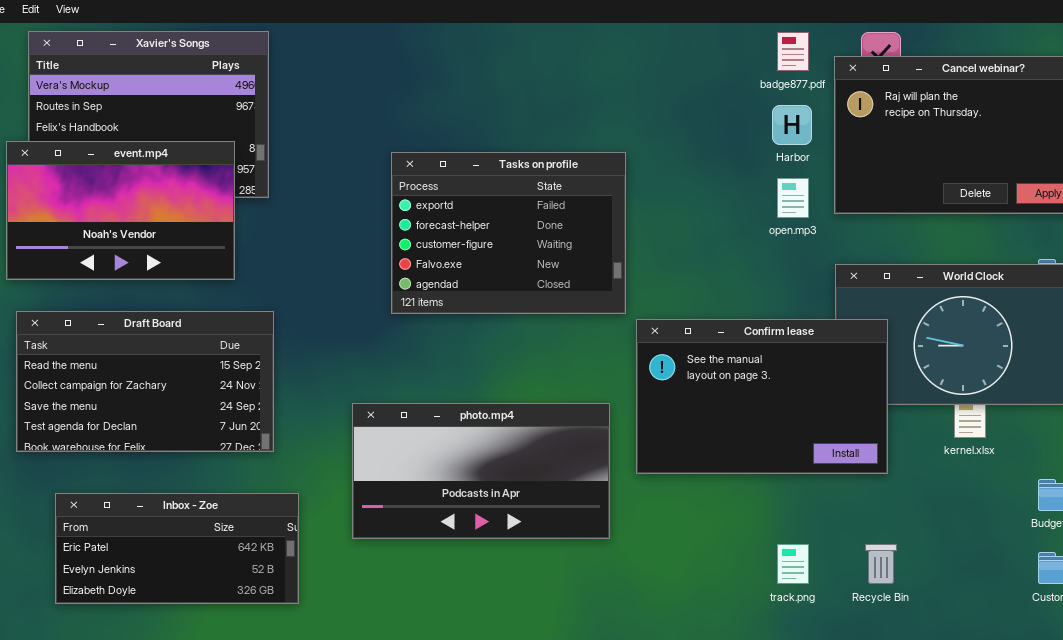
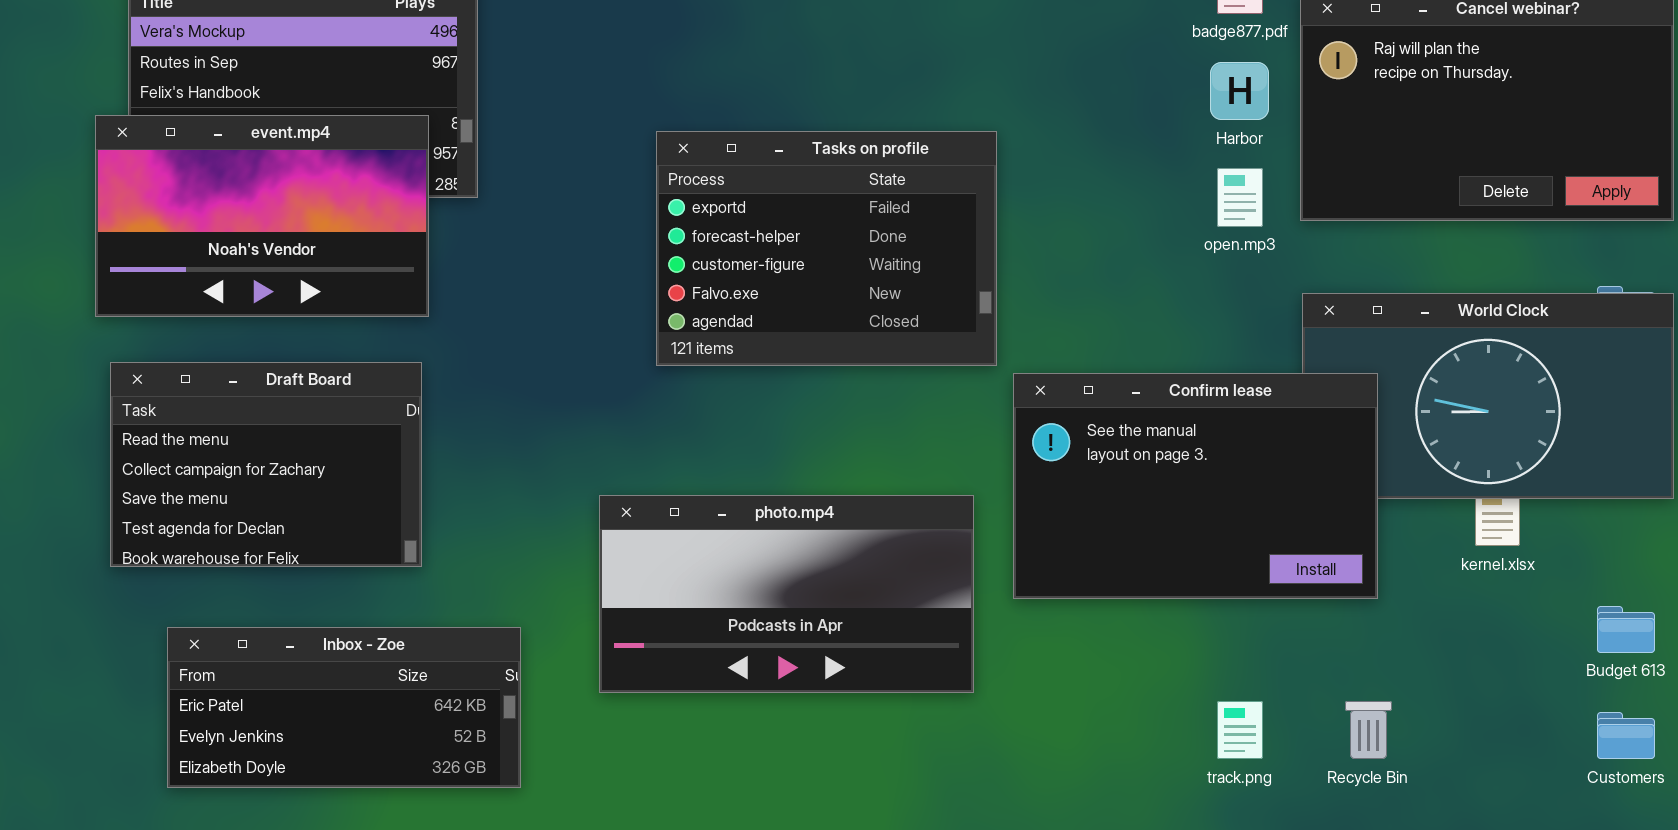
Draft Board: [16,311,274,452] -> [110,362,422,567], resized

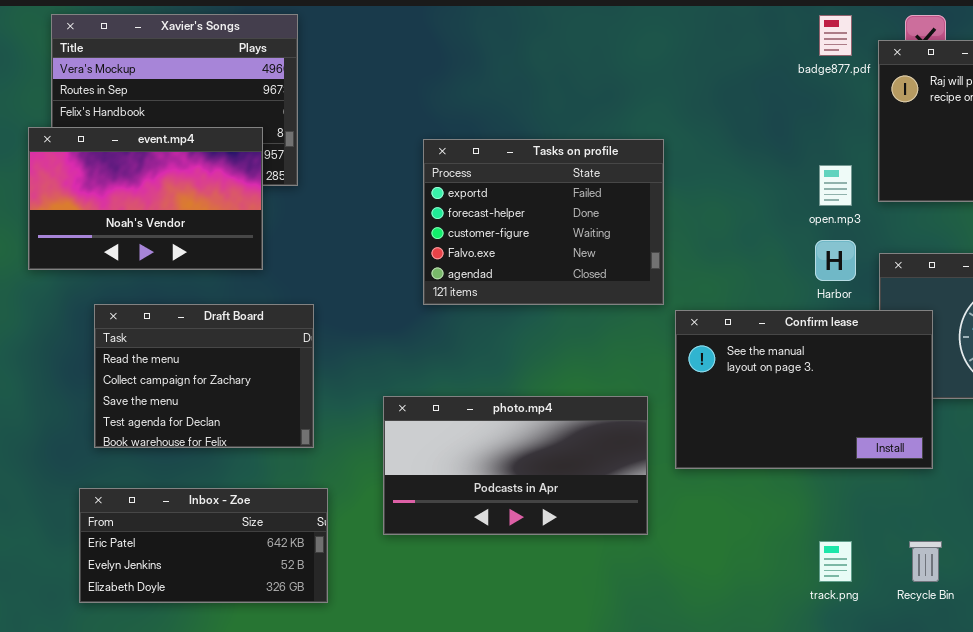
Harbor: [1210,62,1269,120] -> [815,240,856,281], moved
Draft Board: [110,362,422,567] -> [94,304,314,448], moved

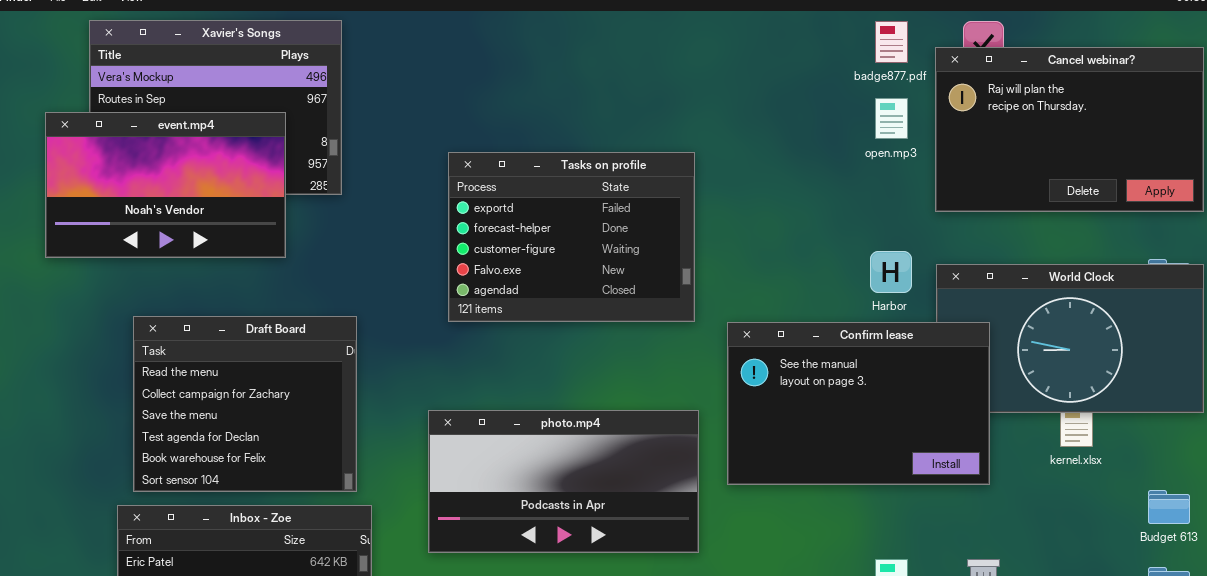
event.mp4: [28,127,263,270] -> [45,112,286,258], moved
Tasks on profile: [423,139,664,305] -> [448,152,695,322], moved
open.mp3: [819,165,852,206] -> [875,98,908,139], moved
Draft Board: [94,304,314,448] -> [133,316,357,492], resized

